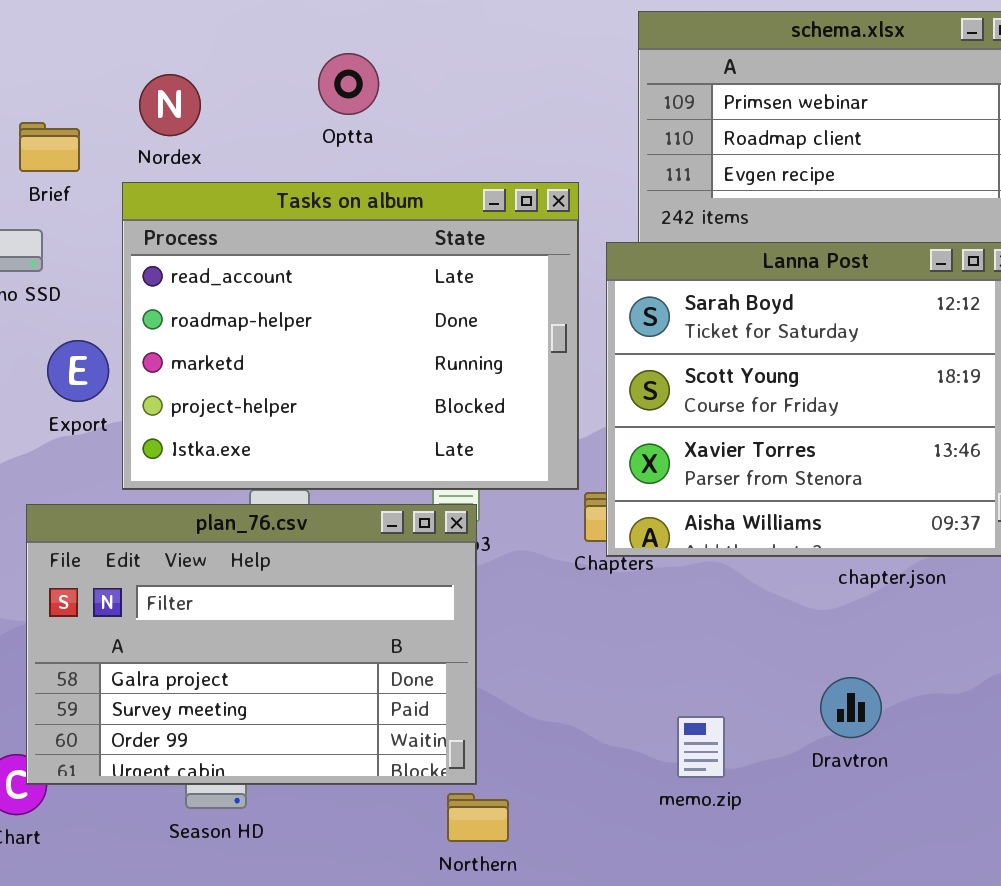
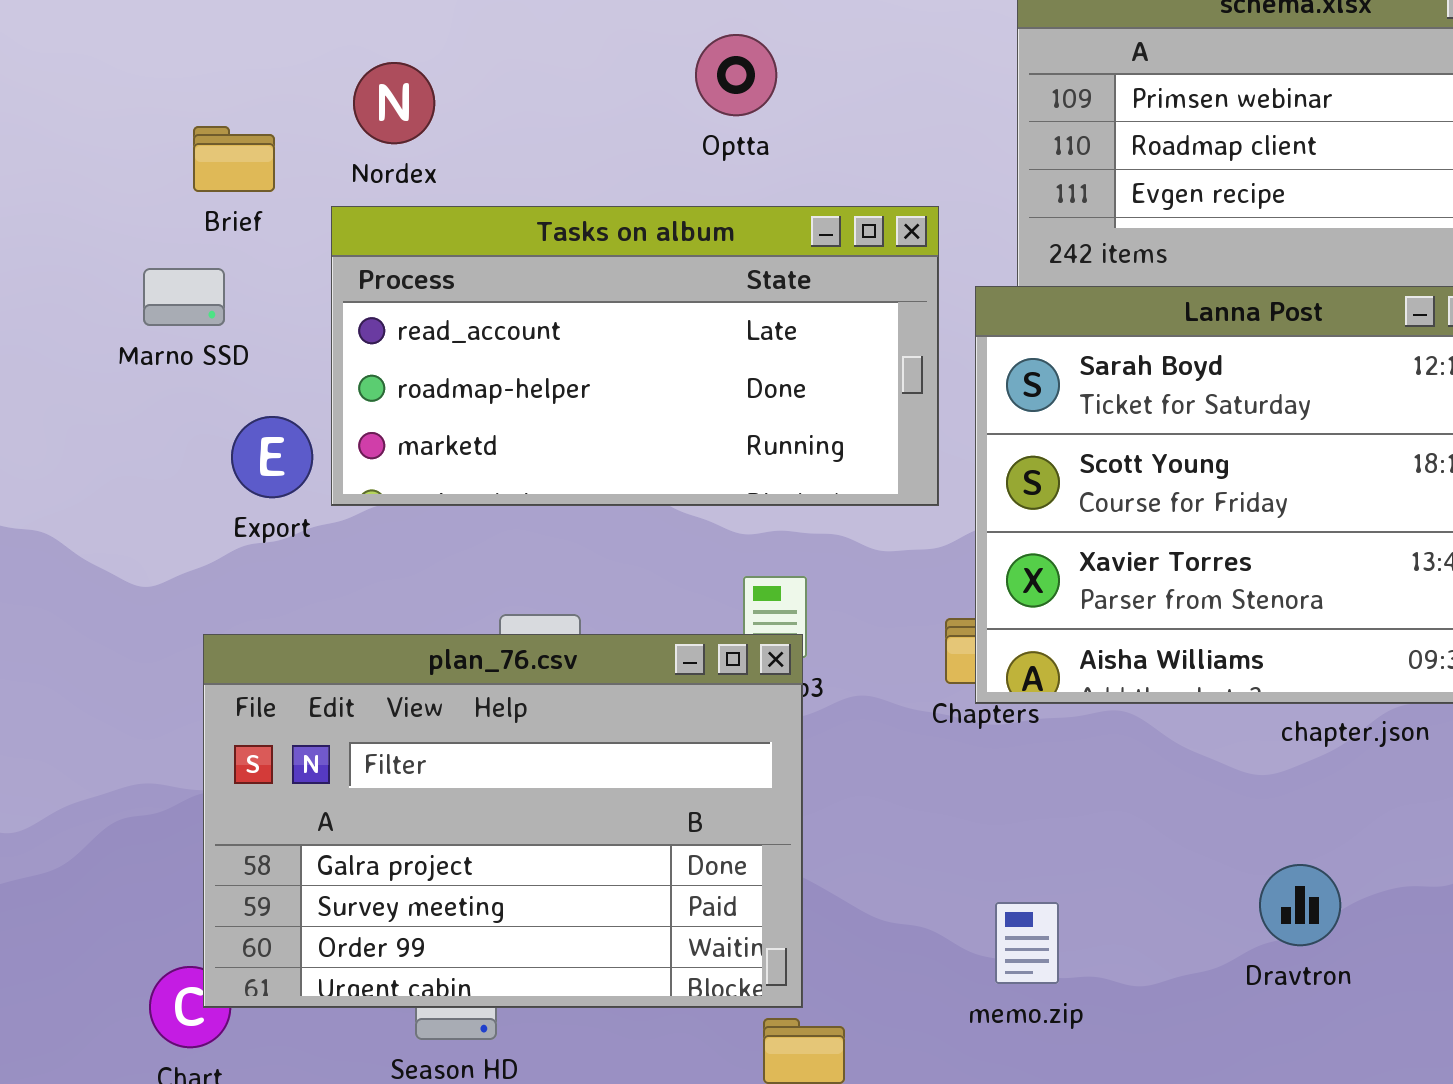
Optta: [318,53,379,115] -> [695,34,777,116], moved
Tasks on album: [122,182,579,490] -> [331,206,939,506], resized
memo.zip: [677,716,725,778] -> [995,902,1059,984], moved

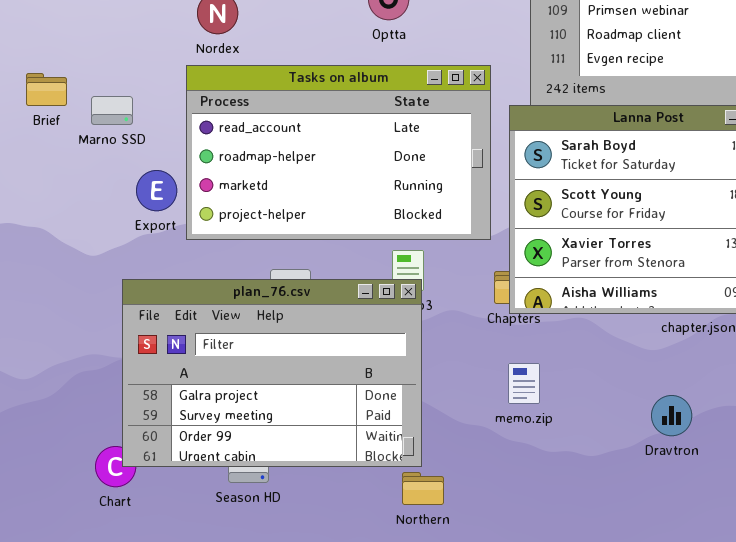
Brief: [193,126,275,192] -> [26,73,67,106], moved
Tasks on album: [331,206,939,506] -> [186,65,491,240], resized
memo.zip: [995,902,1059,984] -> [508,363,540,404], moved

